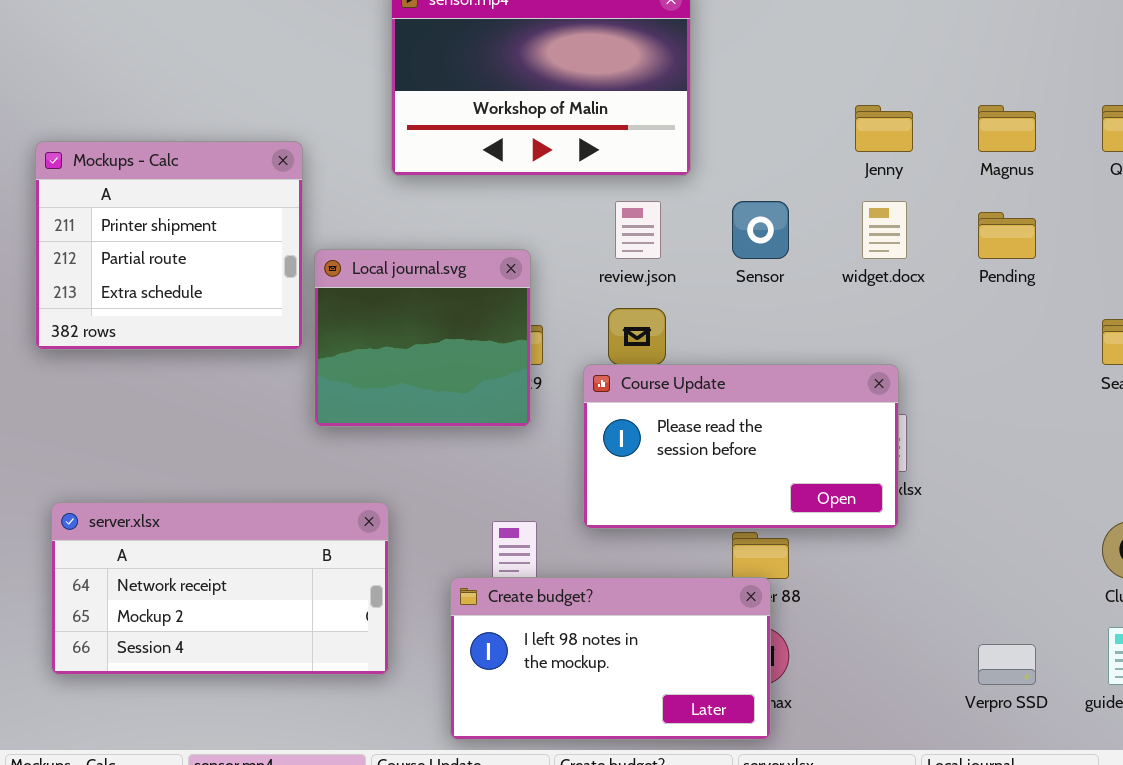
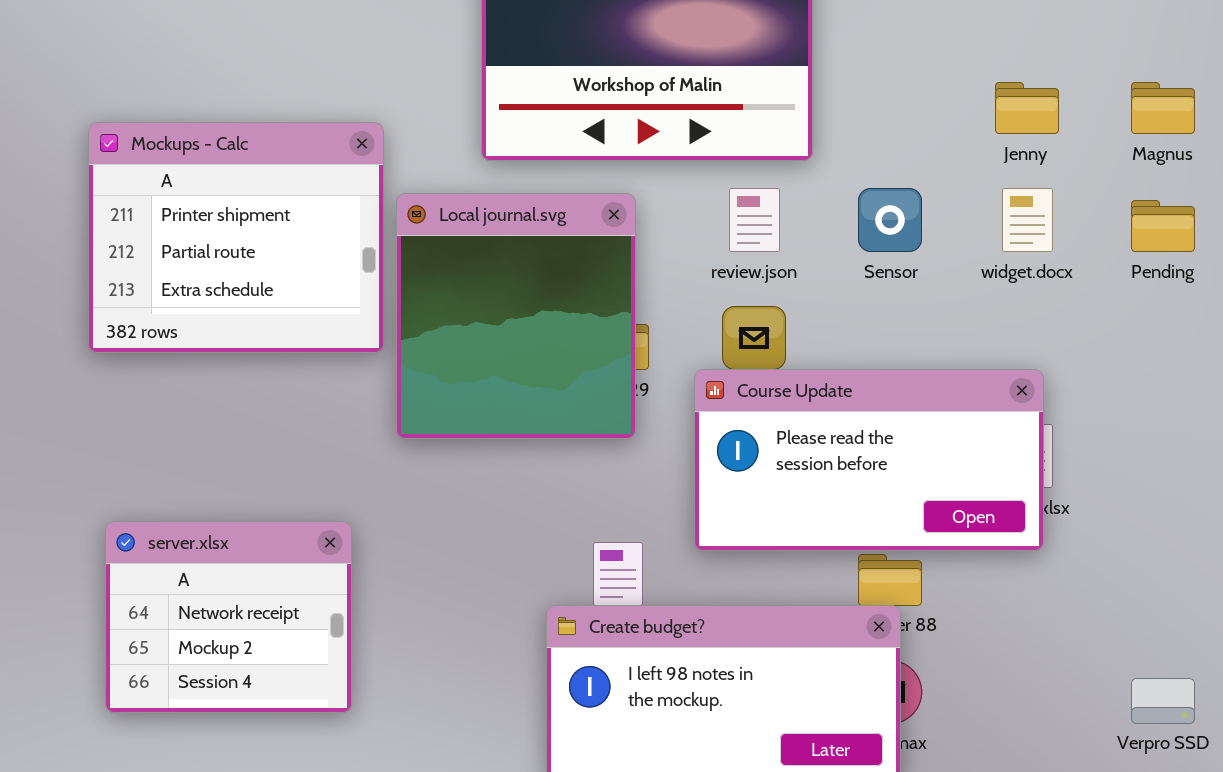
Local journal.svg: [314,249,531,427] -> [396,193,636,439], resized
server.xlsx: [51,502,389,675] -> [105,521,352,713], resized

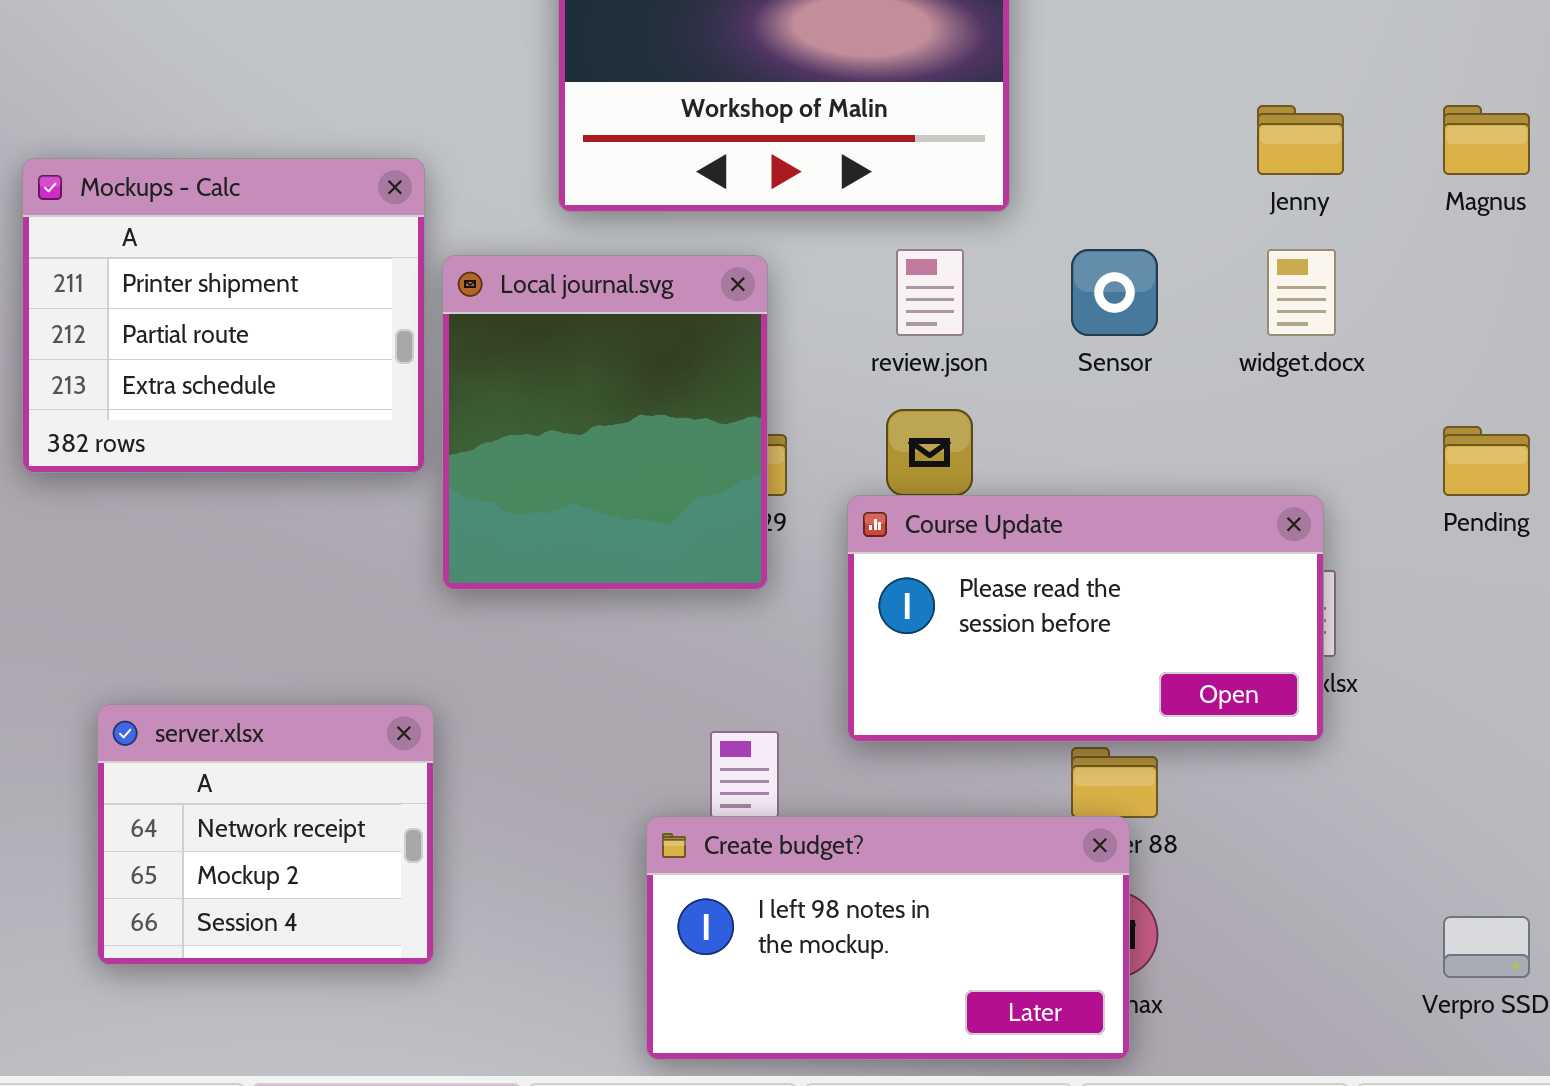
Pending: [1131,200,1195,252] -> [1443,426,1530,496], moved
server.xlsx: [105,521,352,713] -> [97,704,434,965], moved

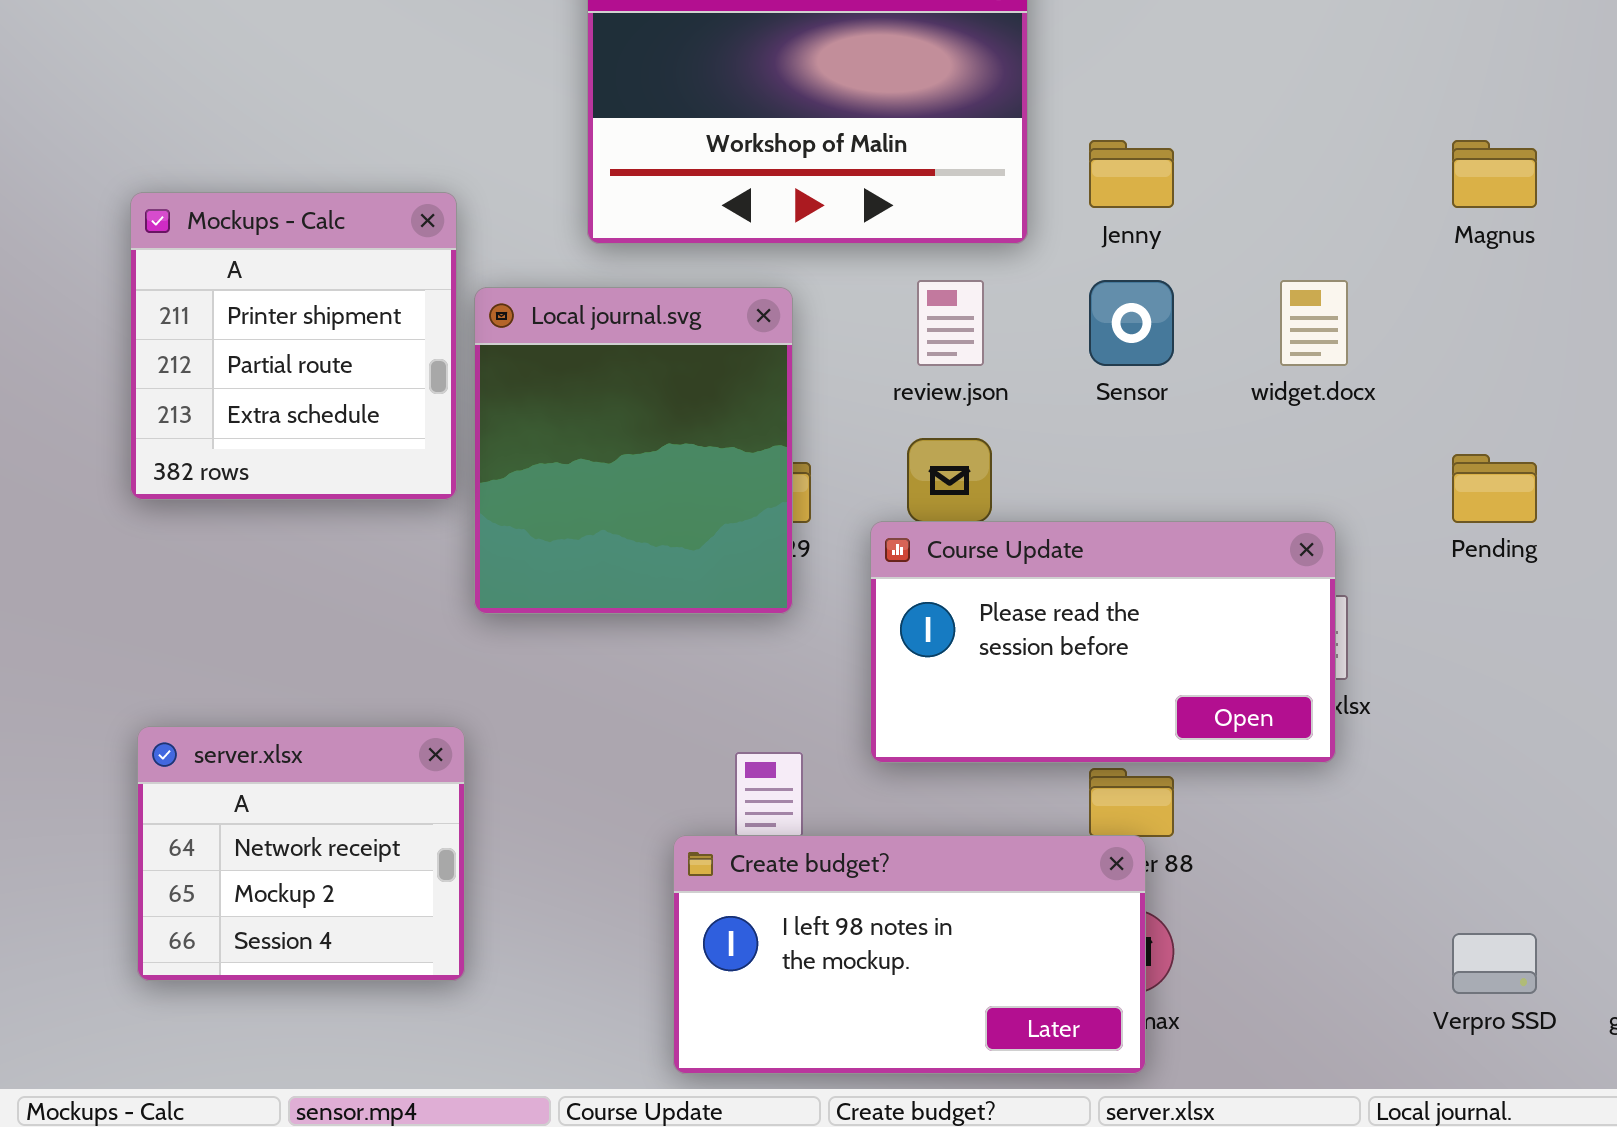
Jenny: [1257,105,1344,175] -> [1089,140,1174,208], moved
Mockups - Calc: [22,158,425,473] -> [130,192,457,500], resized

